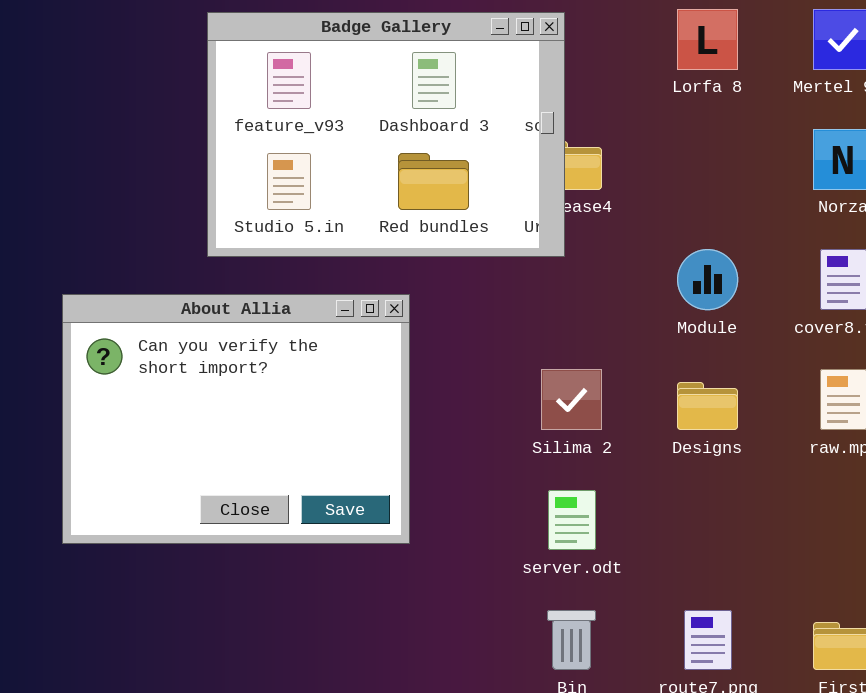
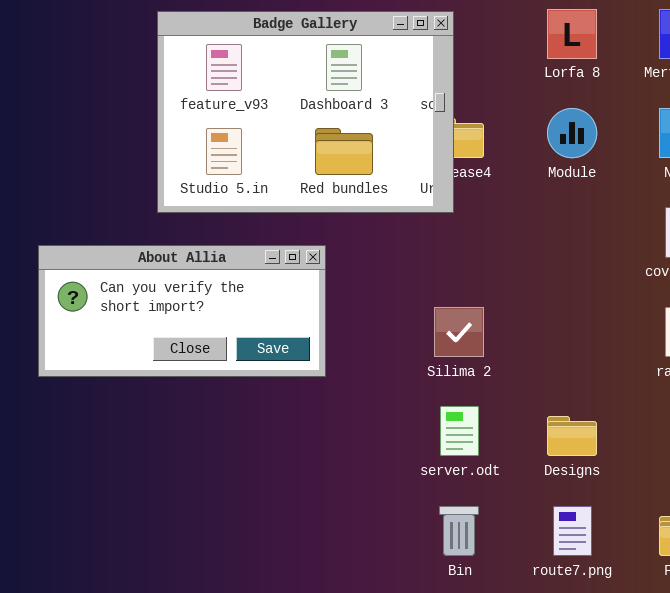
Module: [677,249,738,310] -> [547,108,597,158], moved
About Allia: [62,294,410,544] -> [38,245,326,377], resized
Designs: [677,382,738,430] -> [547,416,597,456], moved

